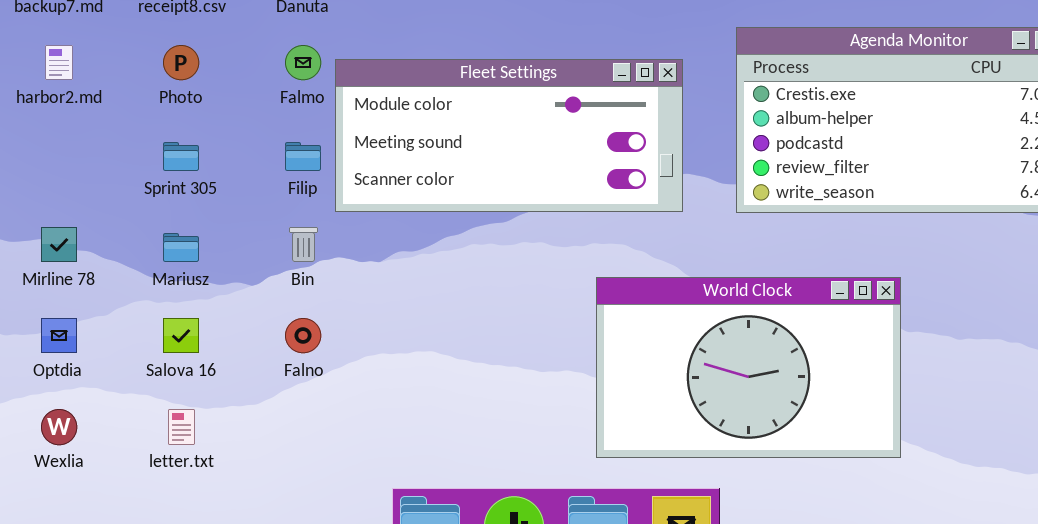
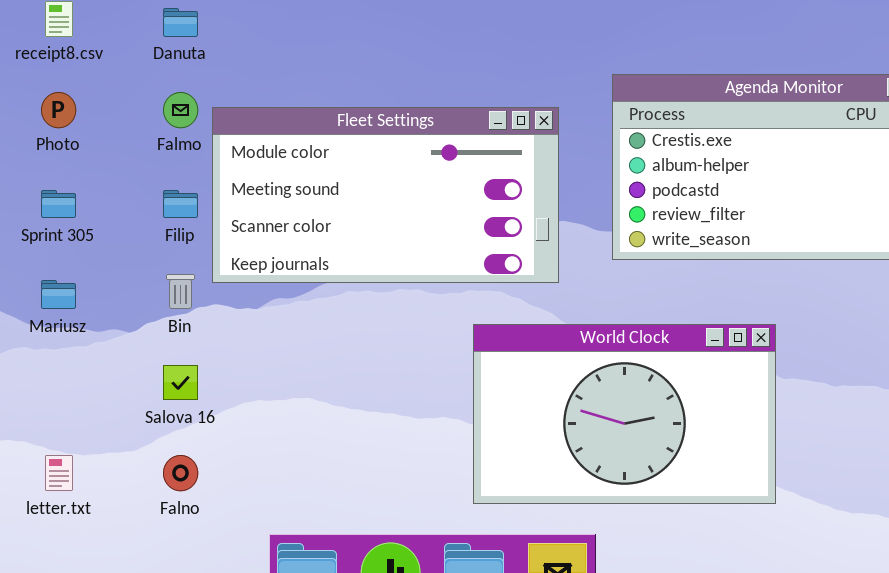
Fleet Settings: [335,59,683,212] -> [212,107,559,283], resized
Salova 16: [163,318,199,353] -> [163,365,198,400], moved
Falno: [285,318,321,353] -> [163,455,198,491], moved

